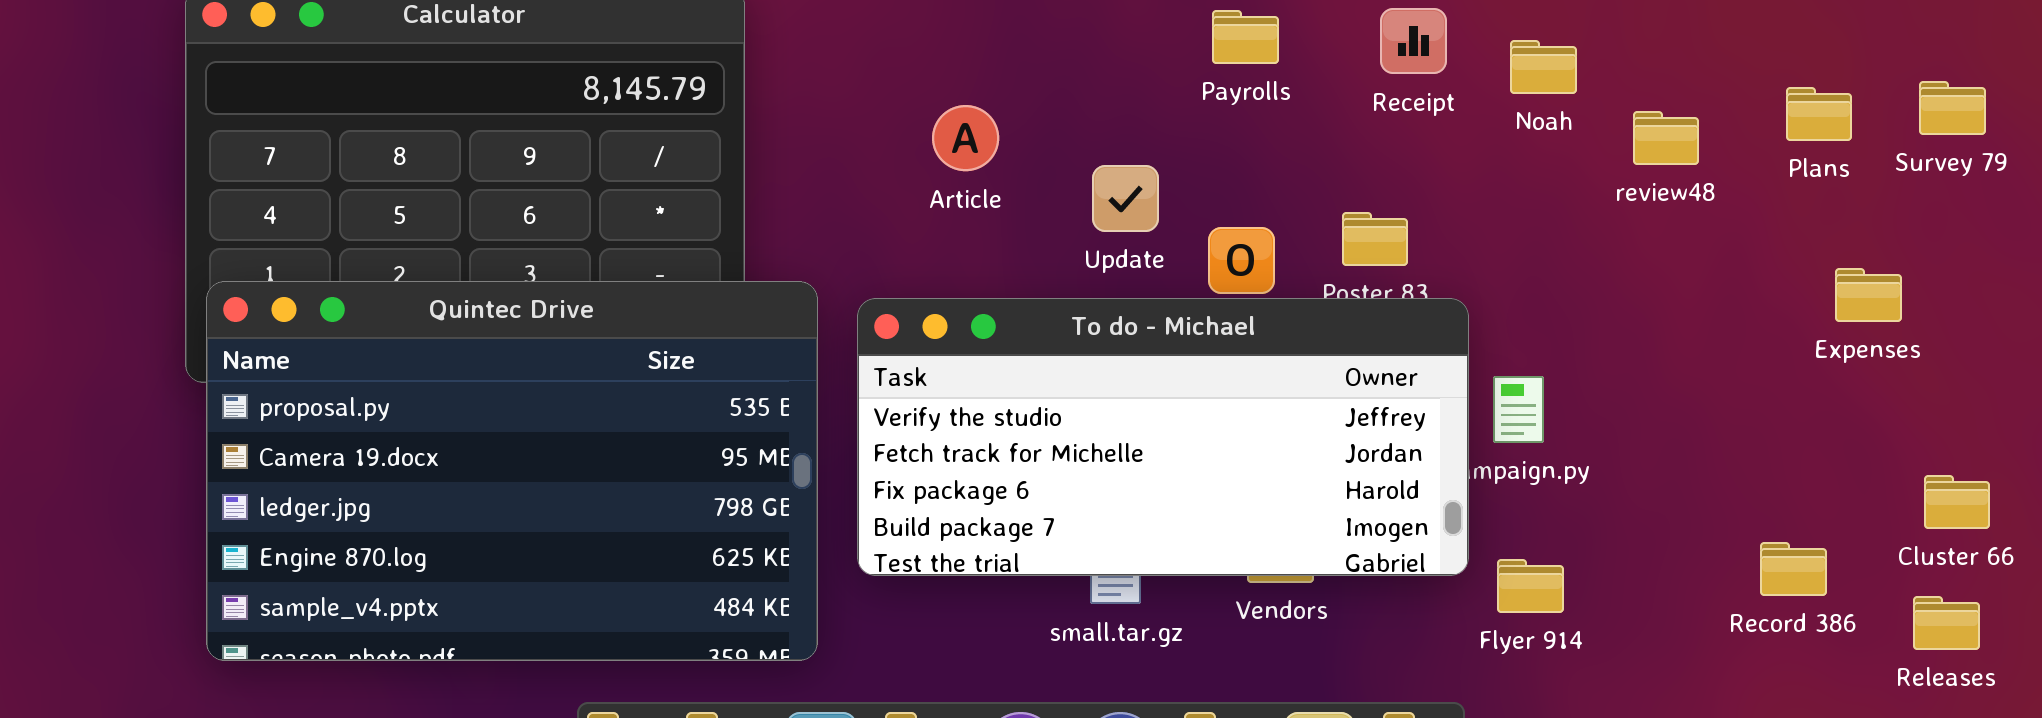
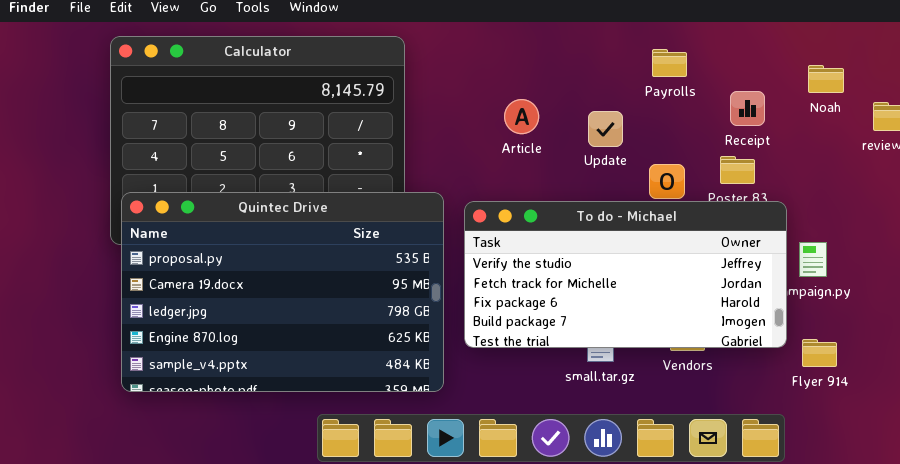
Receipt: [1380,8,1447,74] -> [730,91,765,126], moved
Update: [1092,165,1159,232] -> [588,111,623,147], moved

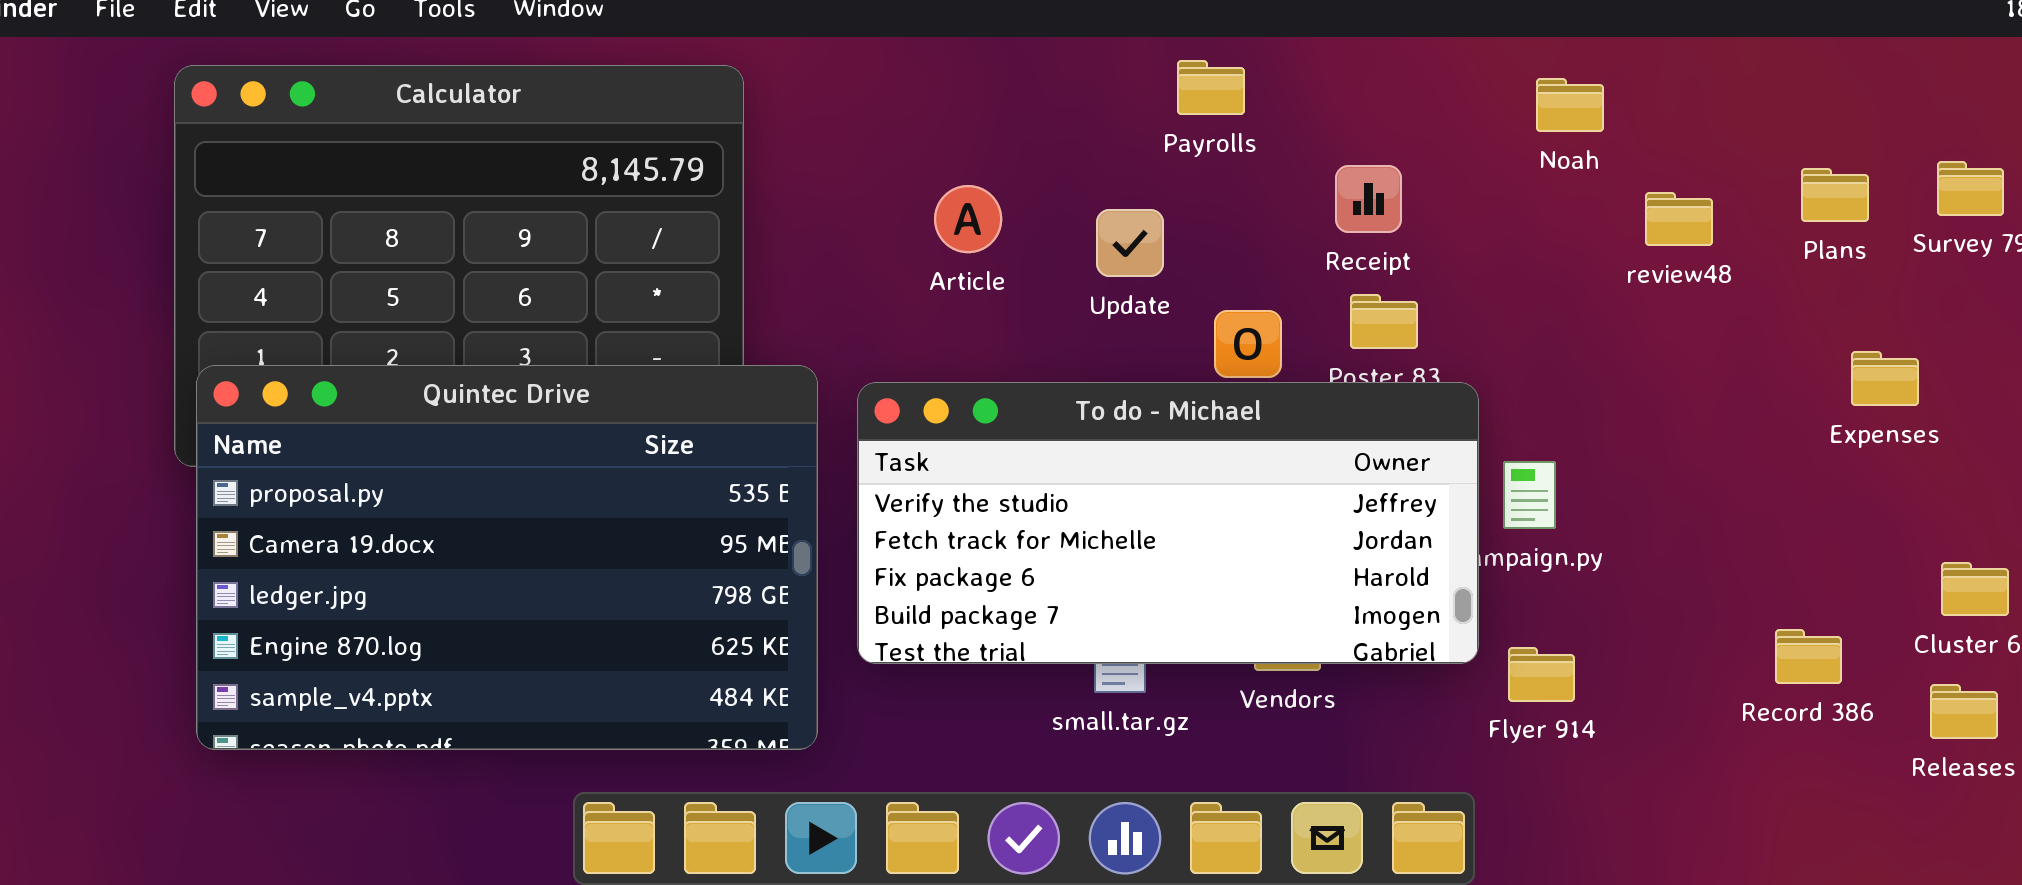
Payrolls: [652,49,687,77] -> [1177,60,1245,115], moved
Noah: [808,65,844,93] -> [1536,78,1604,132], moved
Receipt: [730,91,765,126] -> [1335,165,1402,233], moved

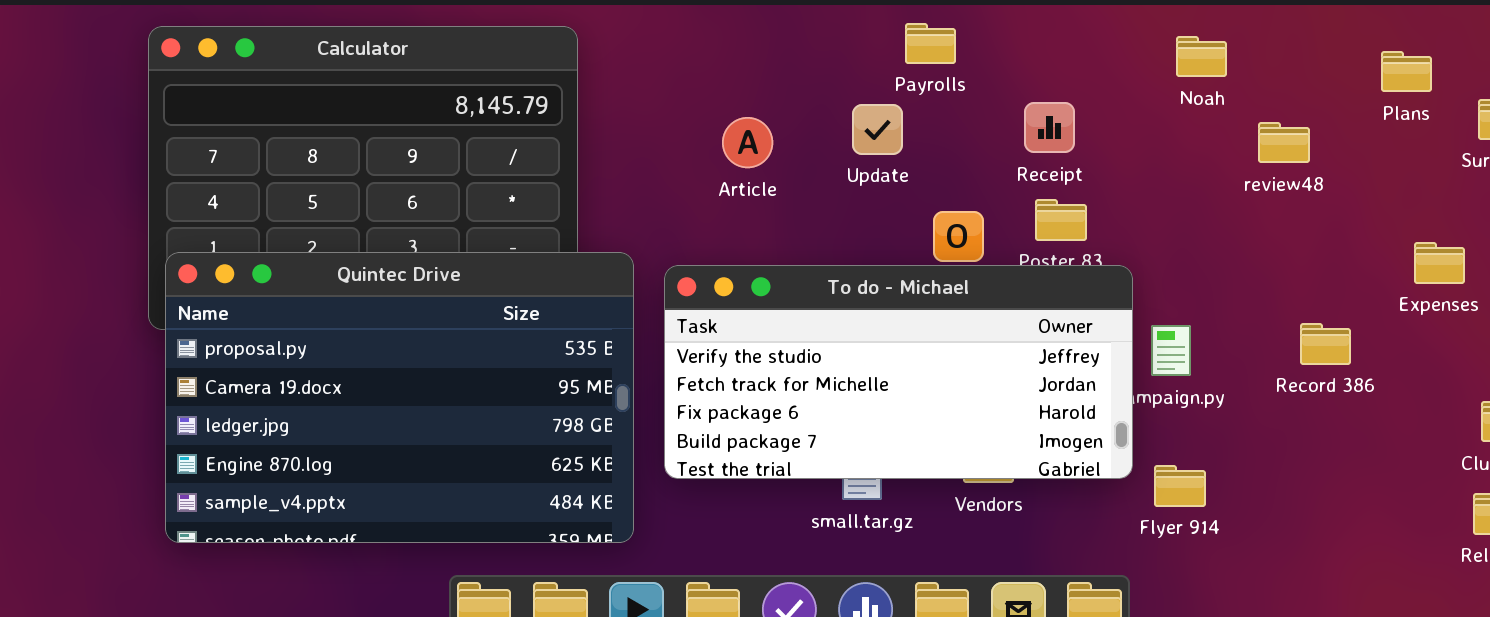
Plans: [1801,168,1869,222] -> [1381,51,1432,92], moved
Update: [1096,209,1164,277] -> [852,104,903,155], moved
Record 386: [1775,629,1842,684] -> [1300,323,1351,365], moved

